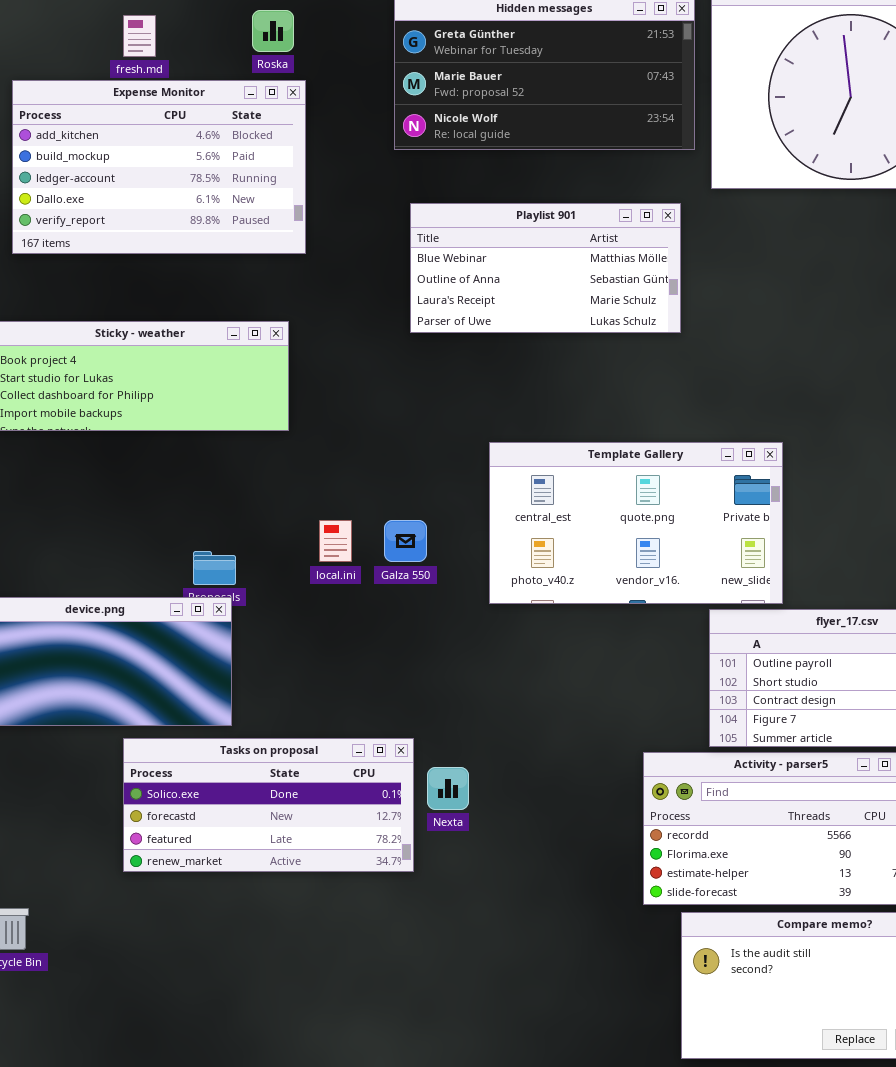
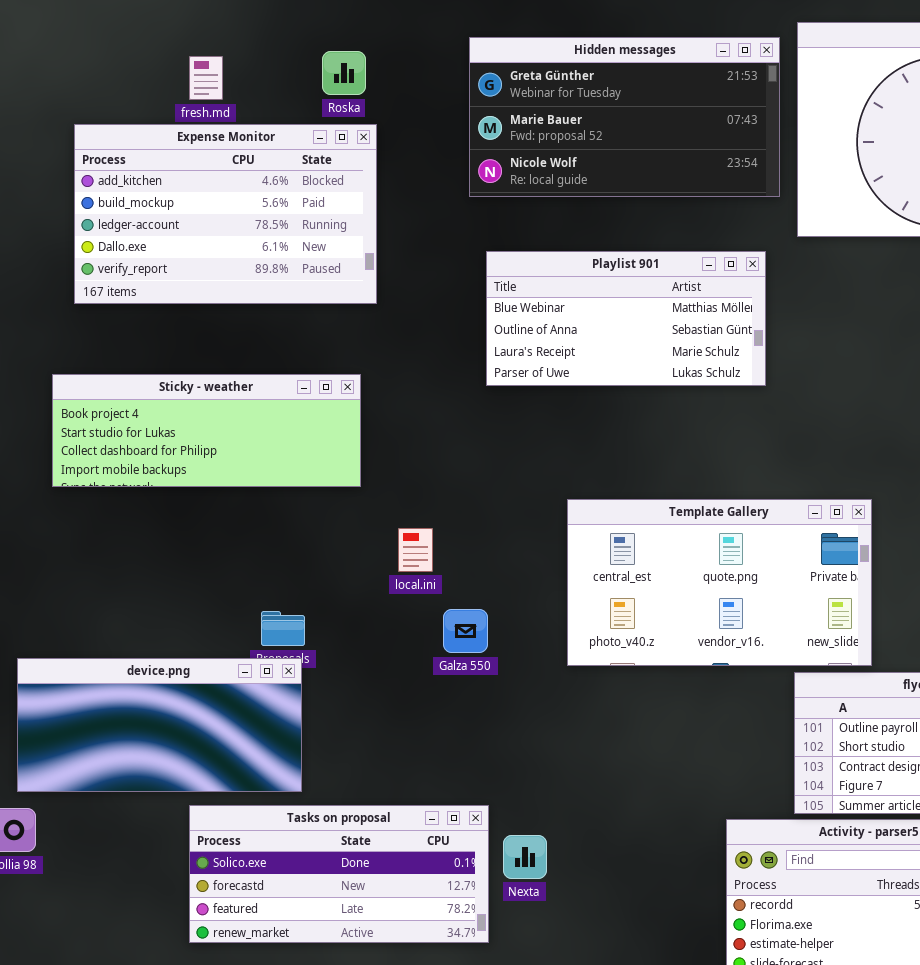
local.ini: [319,520,352,562] -> [398,528,433,572], moved
Galza 550: [384,520,427,562] -> [443,609,488,653], moved

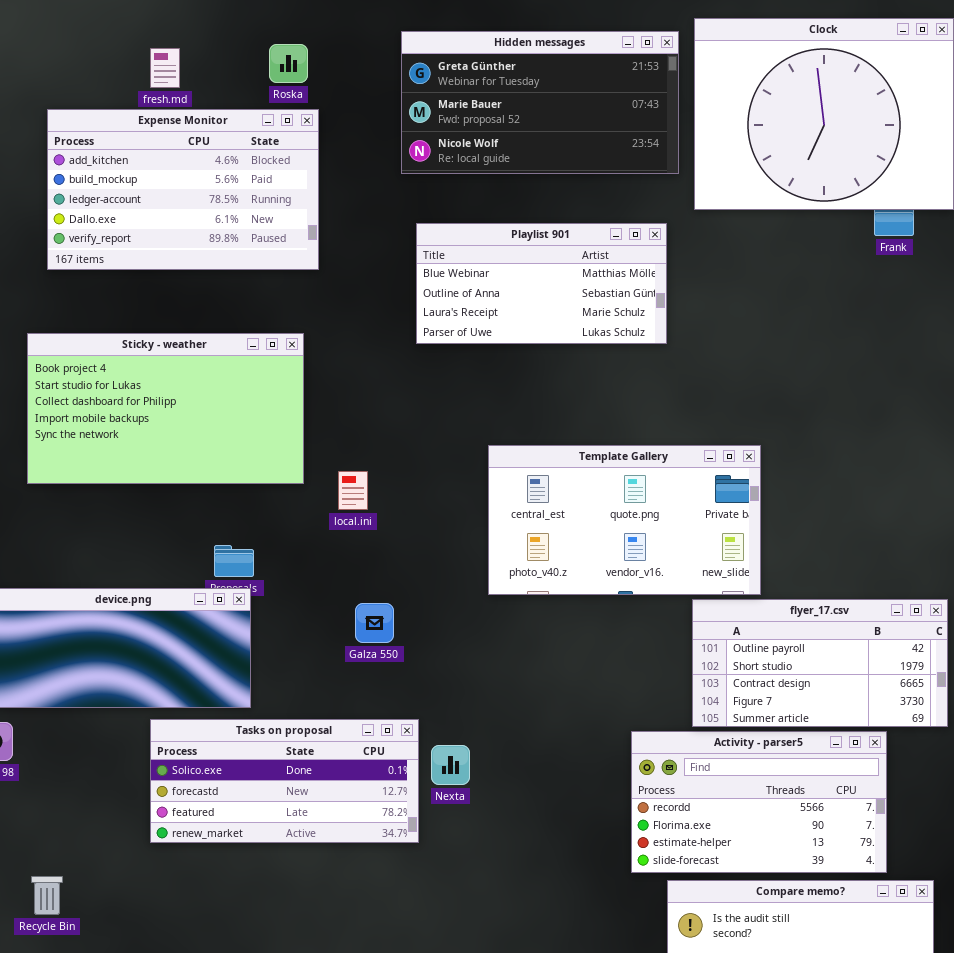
Sticky - weather: [52,374,361,487] -> [27,333,304,484], resized
Galza 550: [443,609,488,653] -> [355,603,394,643], moved

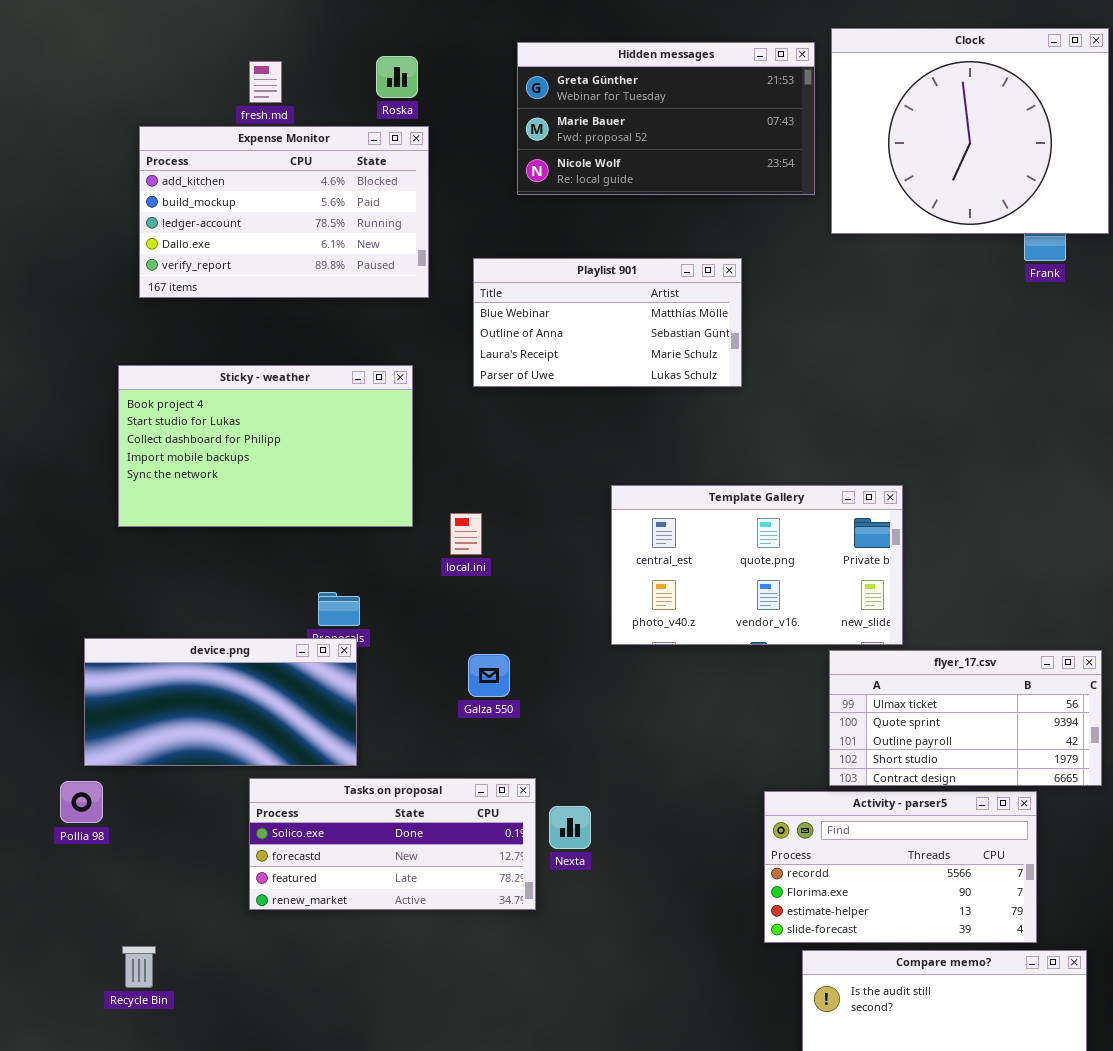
Playlist 901: [416,223,667,344] -> [473,258,742,387], moved
flyer_17.csv: [692,599,948,727] -> [829,650,1102,786], scrolled up 2 rows

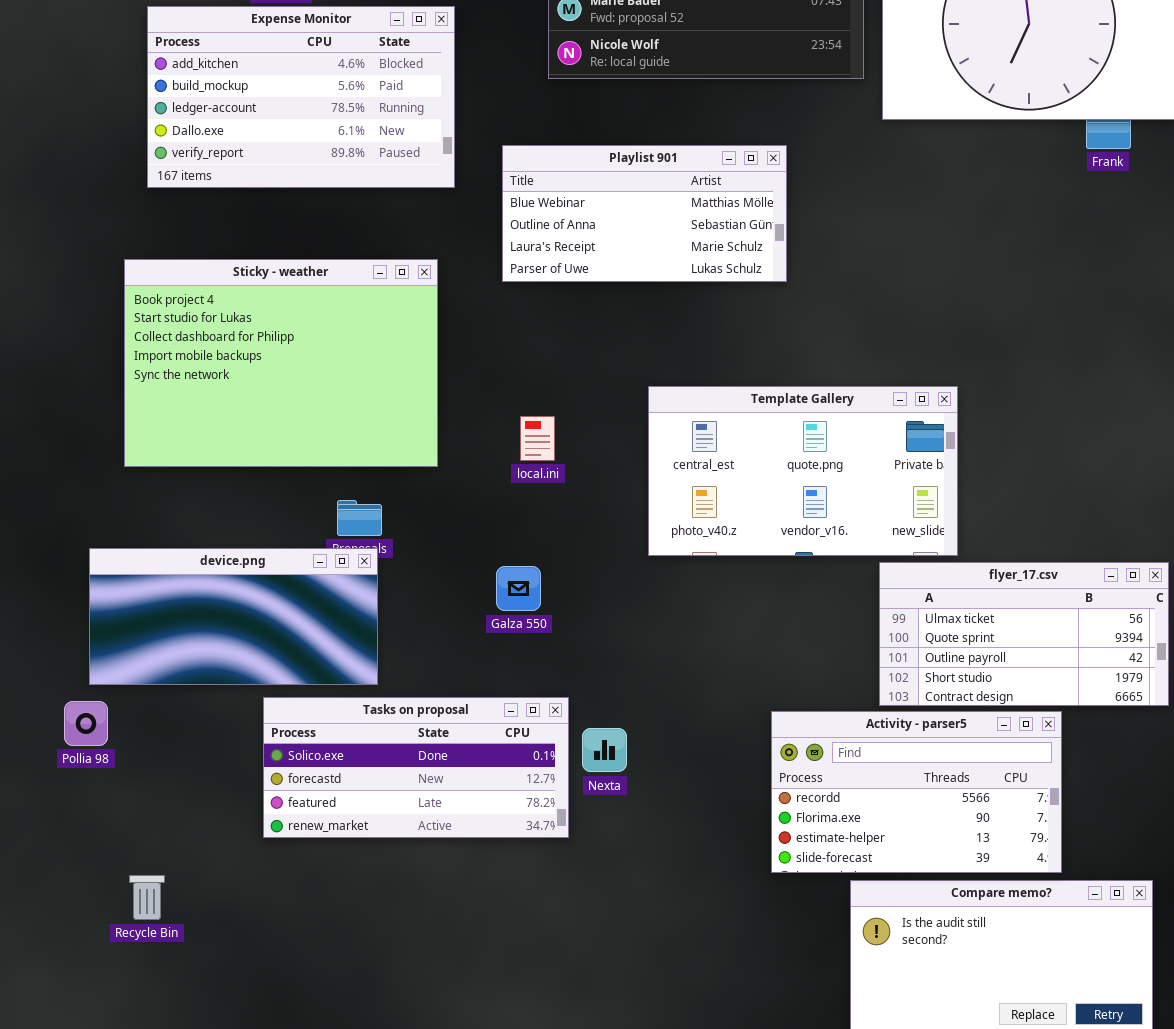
Sticky - weather: [118,365,413,527] -> [124,259,438,467], resized
local.ini: [450,513,482,555] -> [520,416,555,461], moved
Activity - parser5: [764,791,1037,943] -> [771,711,1062,873], moved

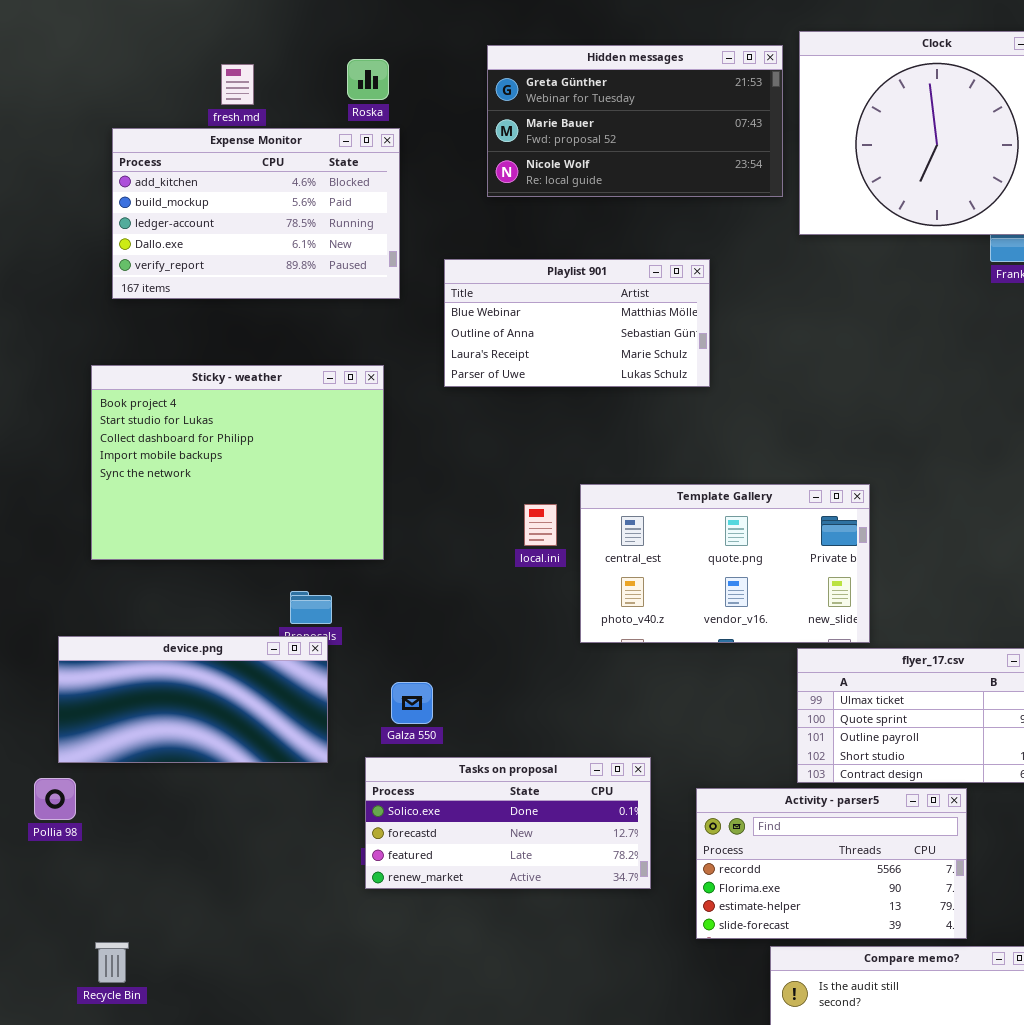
local.ini: [520,416,555,461] -> [524,504,557,546], moved
Galza 550: [496,566,541,611] -> [391,682,433,724], moved
Tasks on proposal: [263,697,569,838] -> [365,757,651,889], moved

